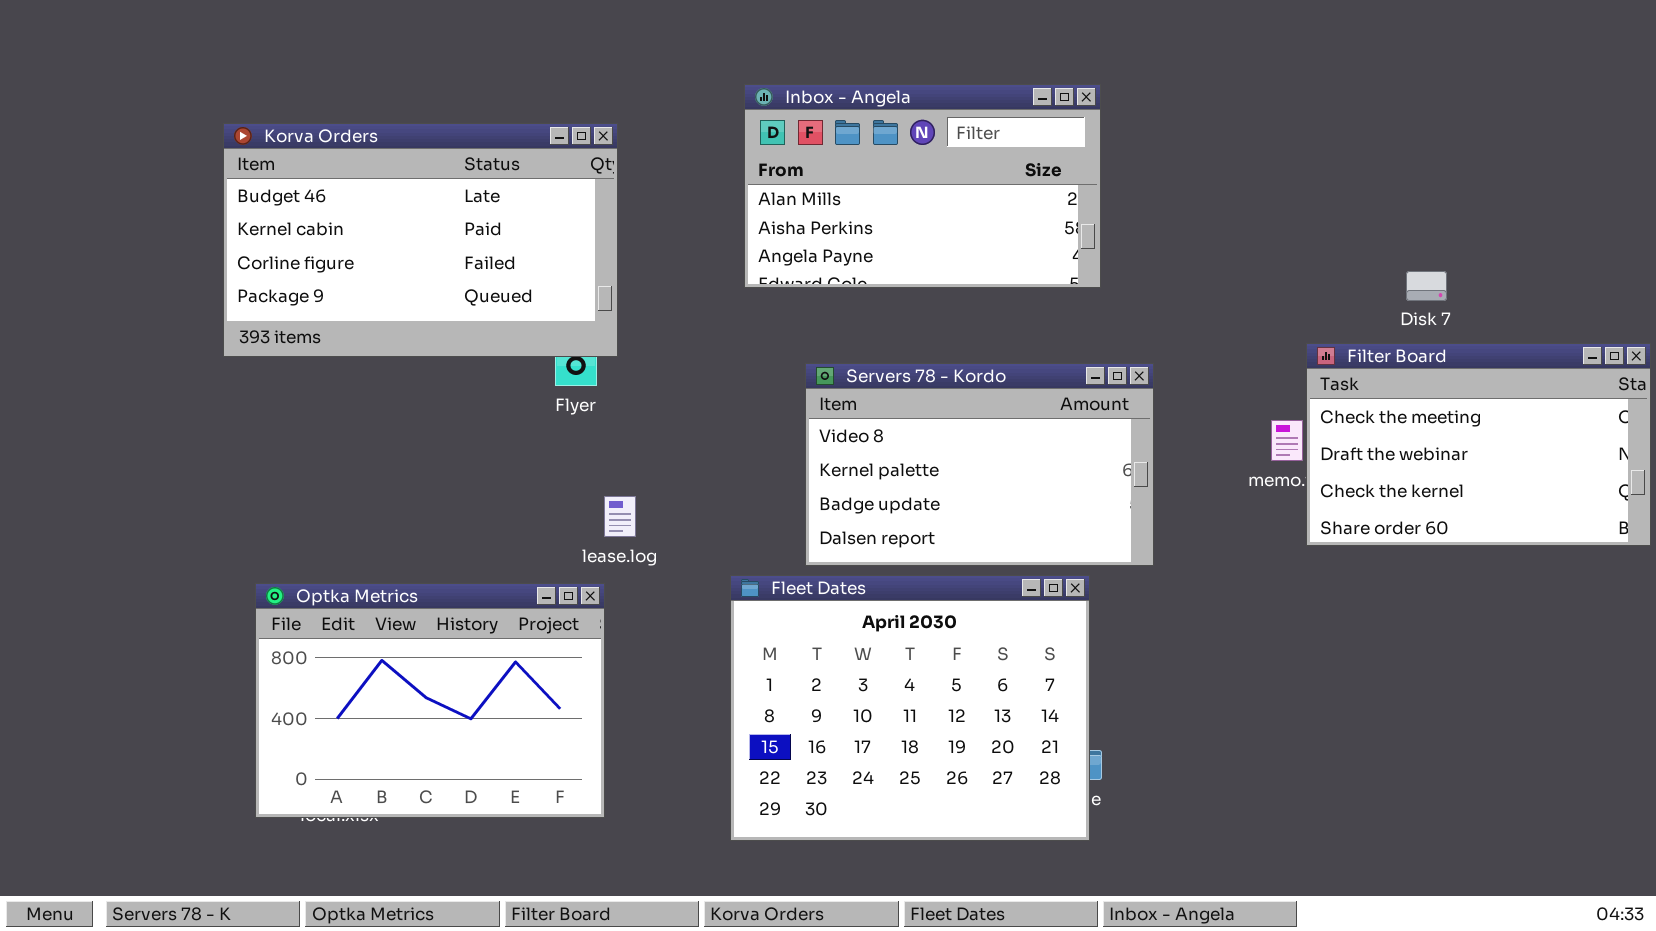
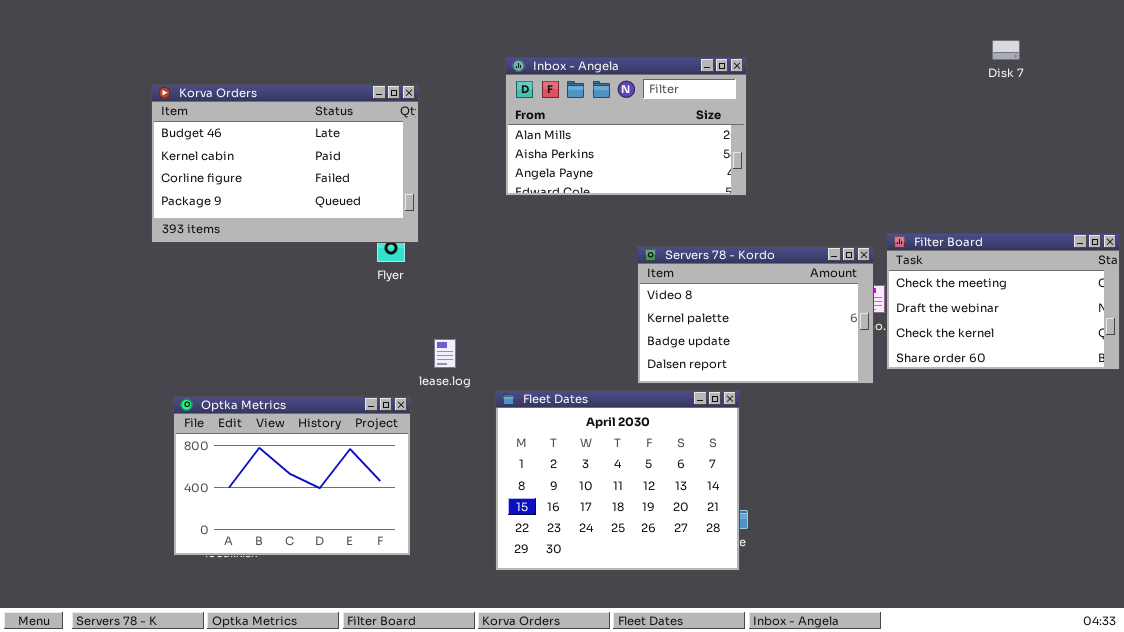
Disk 7: [1406,271,1447,301] -> [992,40,1020,60], moved
Servers 78 - Kordo: [805,363,1154,566] -> [637,246,874,384], moved
lease.log: [604,496,636,537] -> [434,339,456,368], moved

